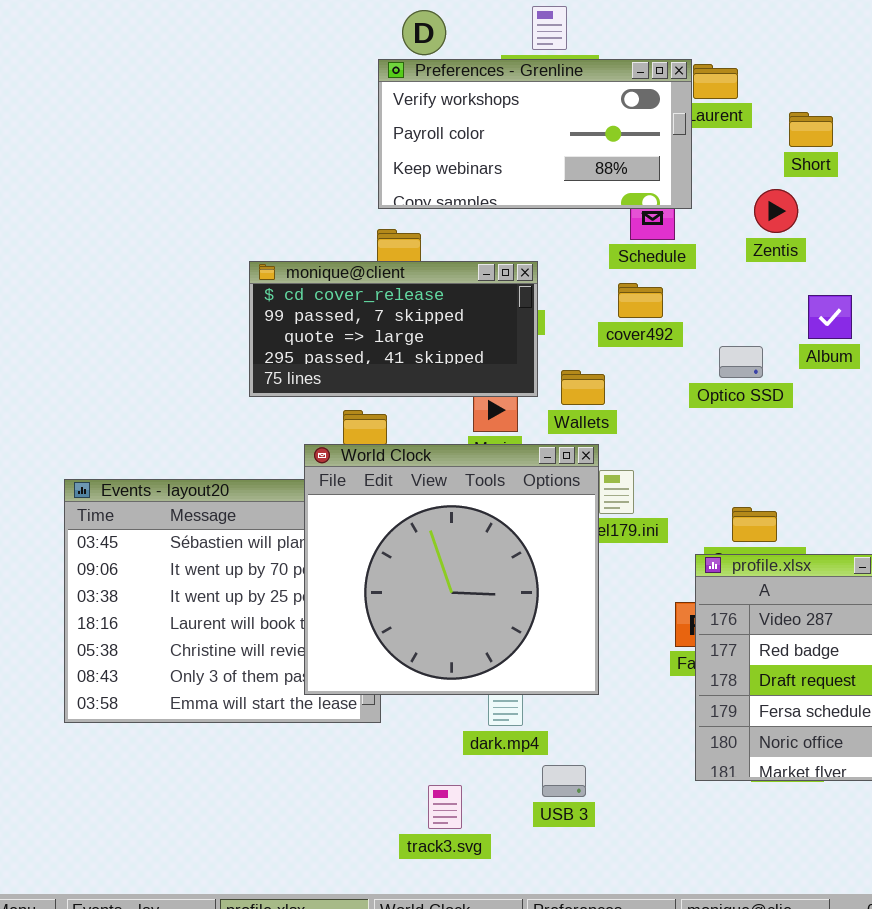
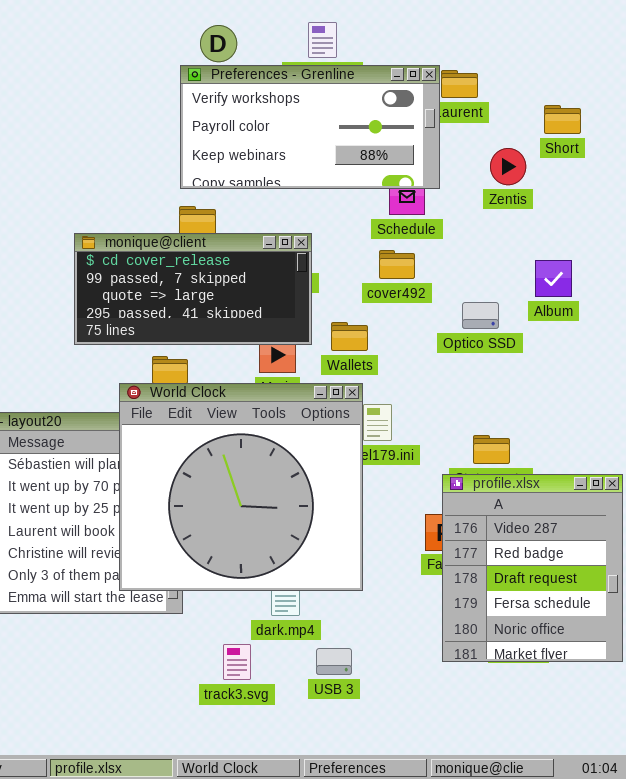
Short: [789,112,833,147] -> [544,105,581,134], moved
Zentis: [754,189,798,233] -> [490,148,526,185], moved
track3.svg: [428,785,462,829] -> [223,644,251,680], moved

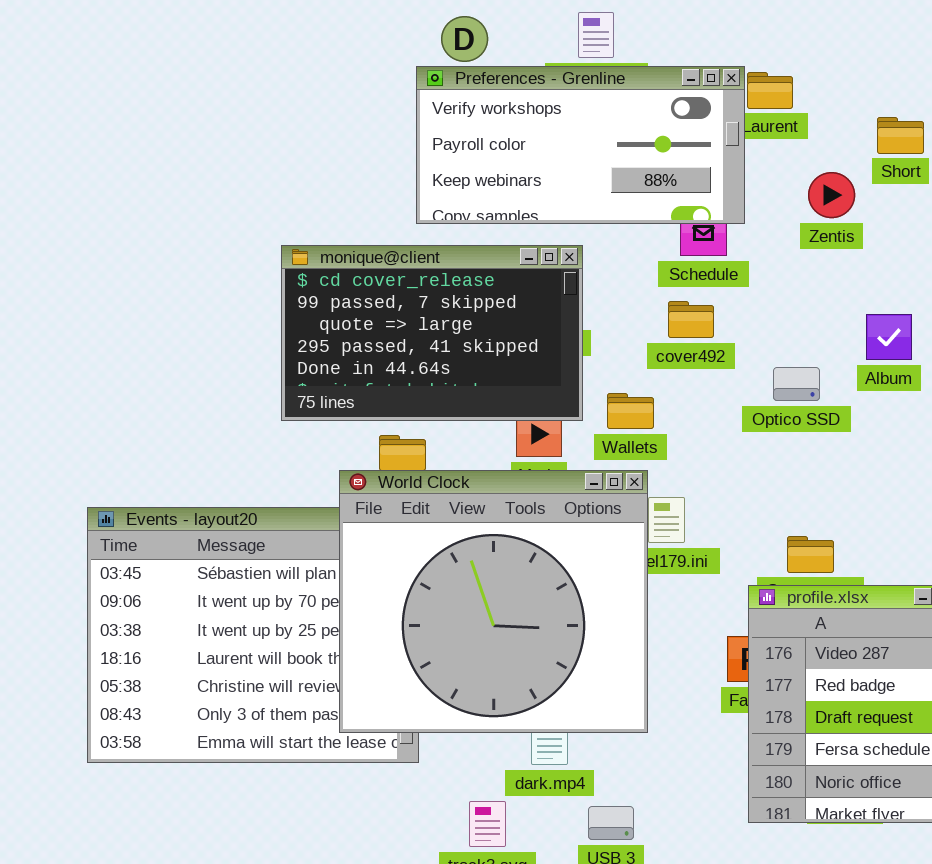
monique@client: [74,233,312,345] -> [281,245,583,421], resized

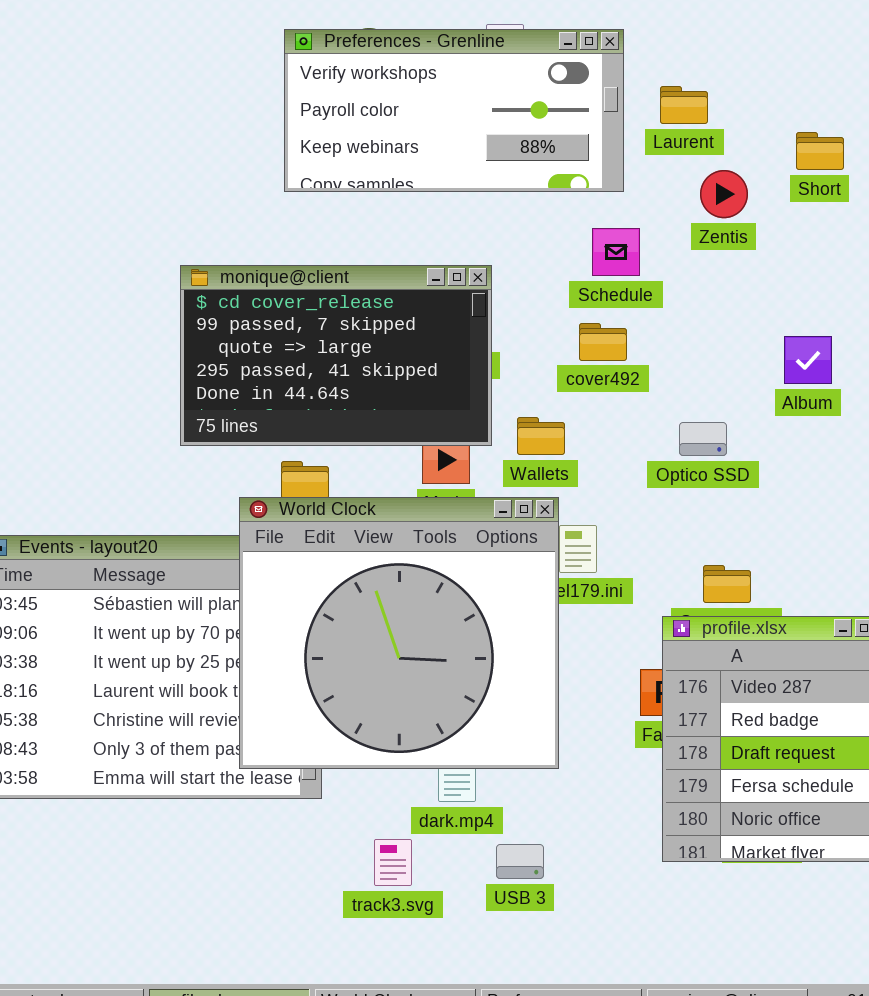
Preferences - Grenline: [416,66,745,224] -> [284,29,624,192], moved
Zentis: [808,172,855,218] -> [700,170,748,218], moved
Optico SSD: [773,367,820,401] -> [679,422,727,456], moved

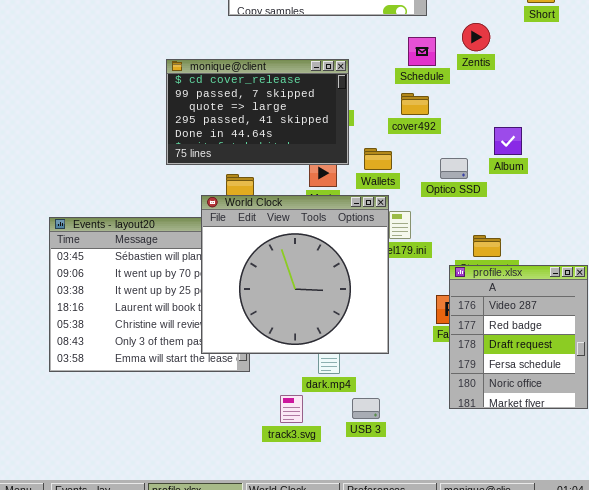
Zentis: [700,170,748,218] -> [462,23,490,51], moved
Album: [784,336,832,384] -> [494,127,522,155], moved
Optico SSD: [679,422,727,456] -> [440,158,468,179], moved

